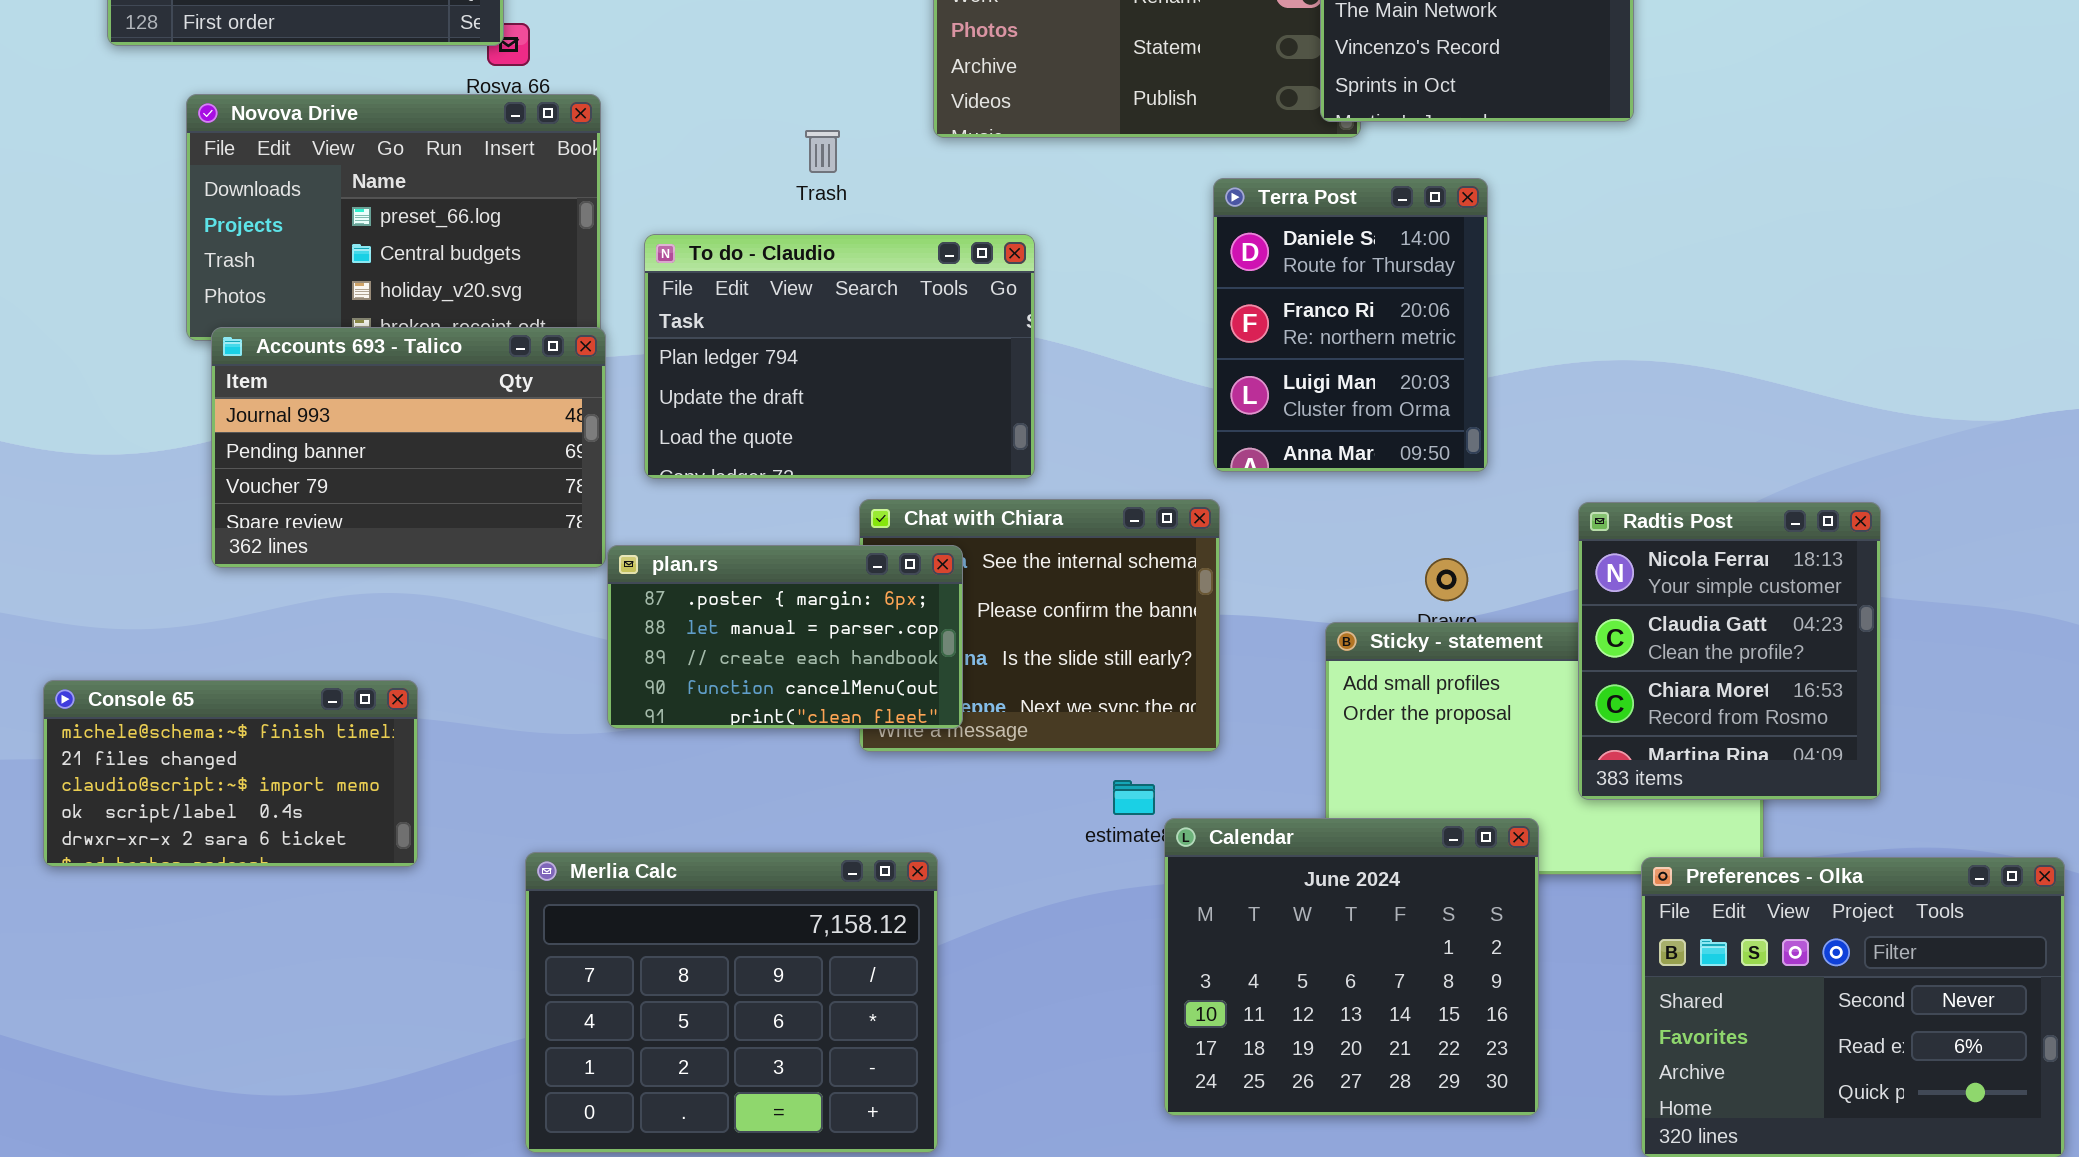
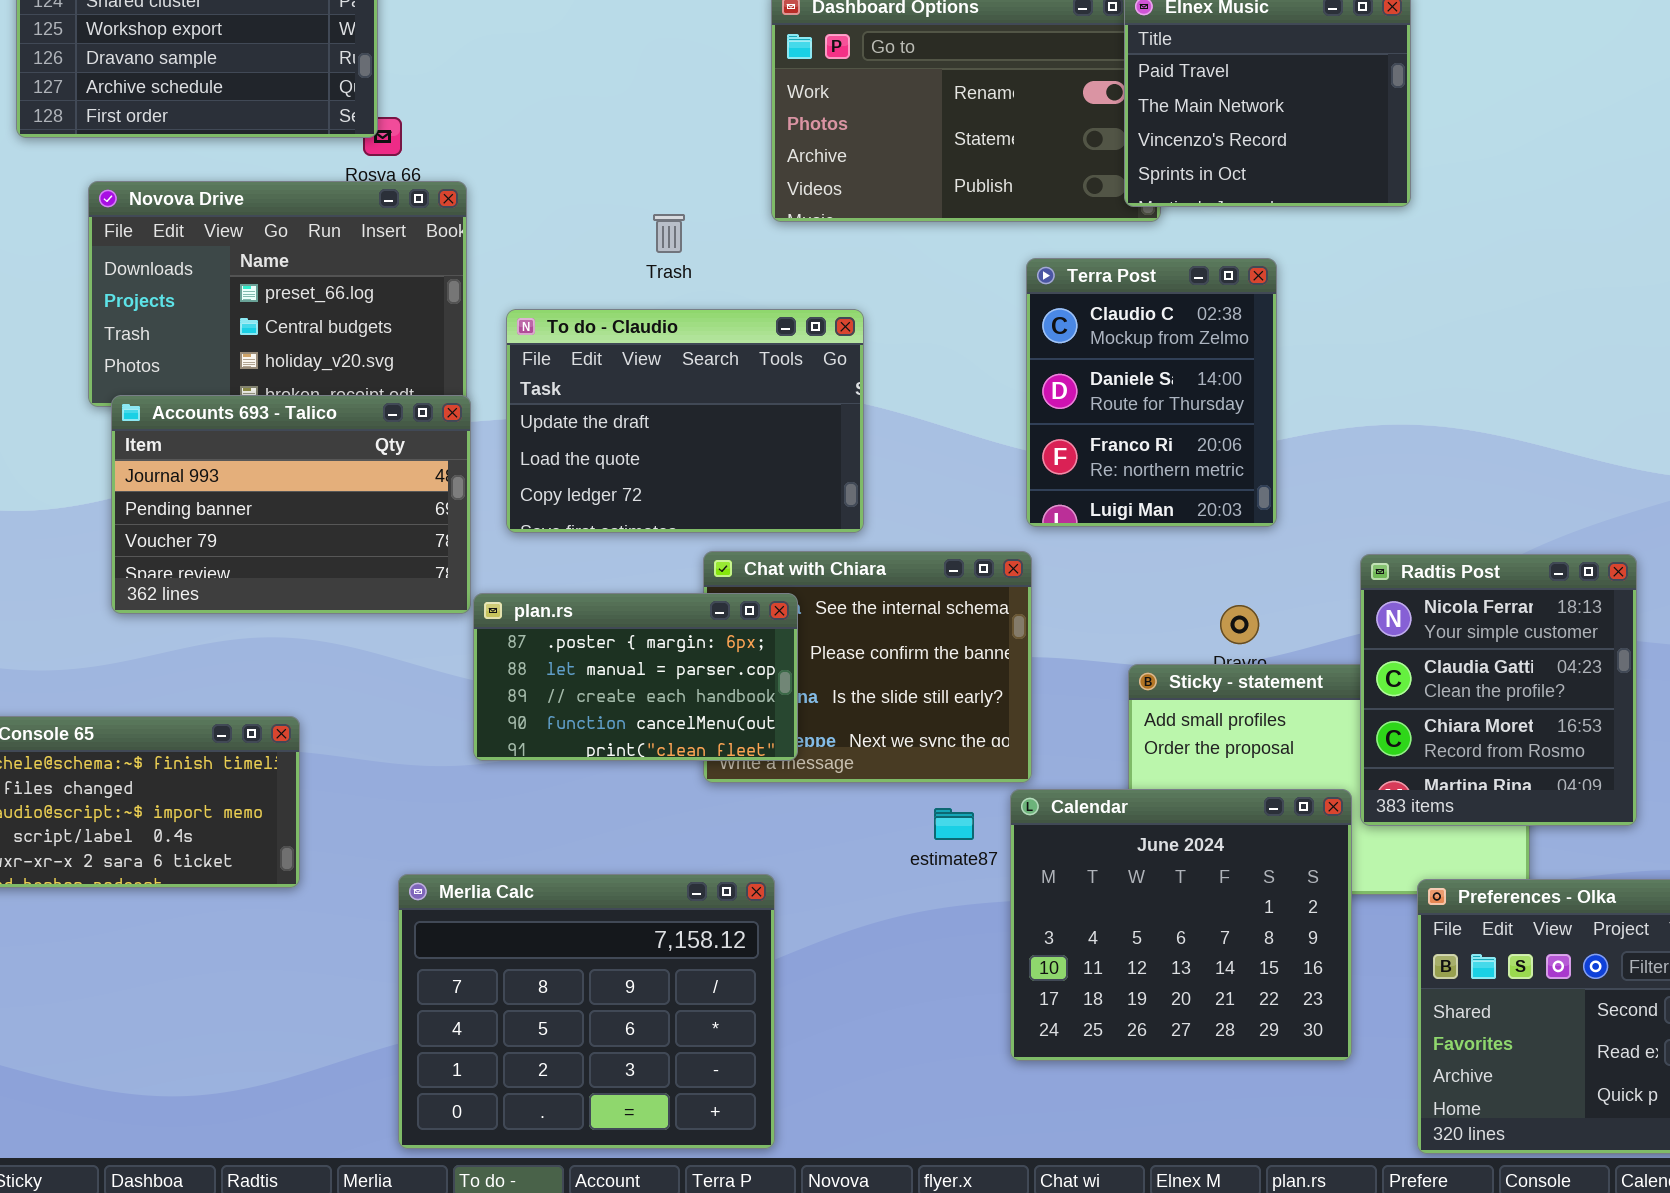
Terra Post: [1213,178,1488,472] -> [1026,258,1277,527], scrolled up 1 row
To do - Claudio: [644,234,1035,479] -> [506,309,864,533], scrolled down 1 row
Calendar: [1164,818,1539,1116] -> [1010,789,1352,1061], moved

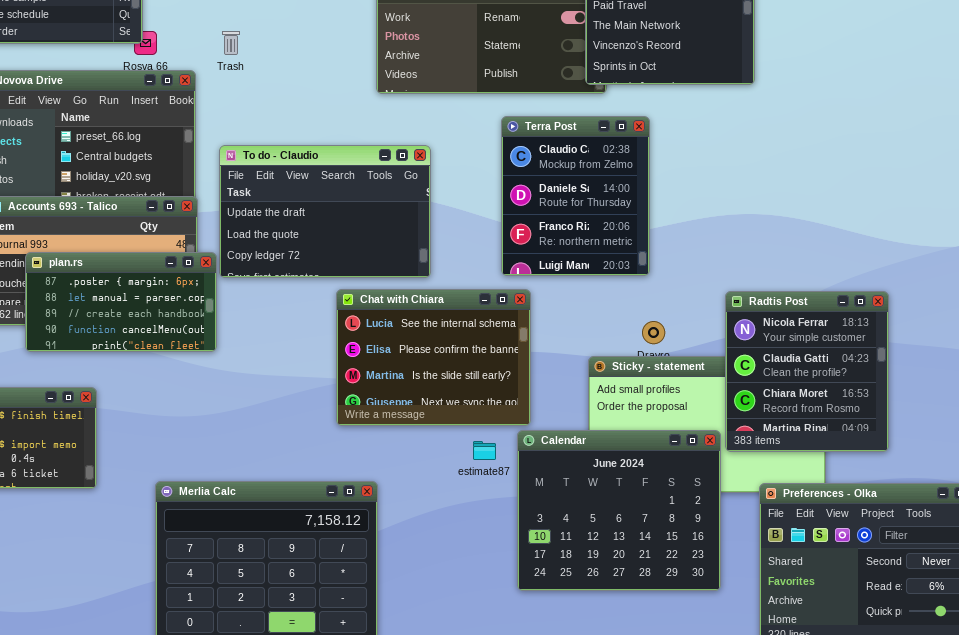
Trash: [653,214,685,253] -> [222,31,240,55], moved
Terra Post: [1026,258,1277,527] -> [501,116,650,276], moved
plan.rs: [473,593,798,761] -> [25,252,217,352], moved

